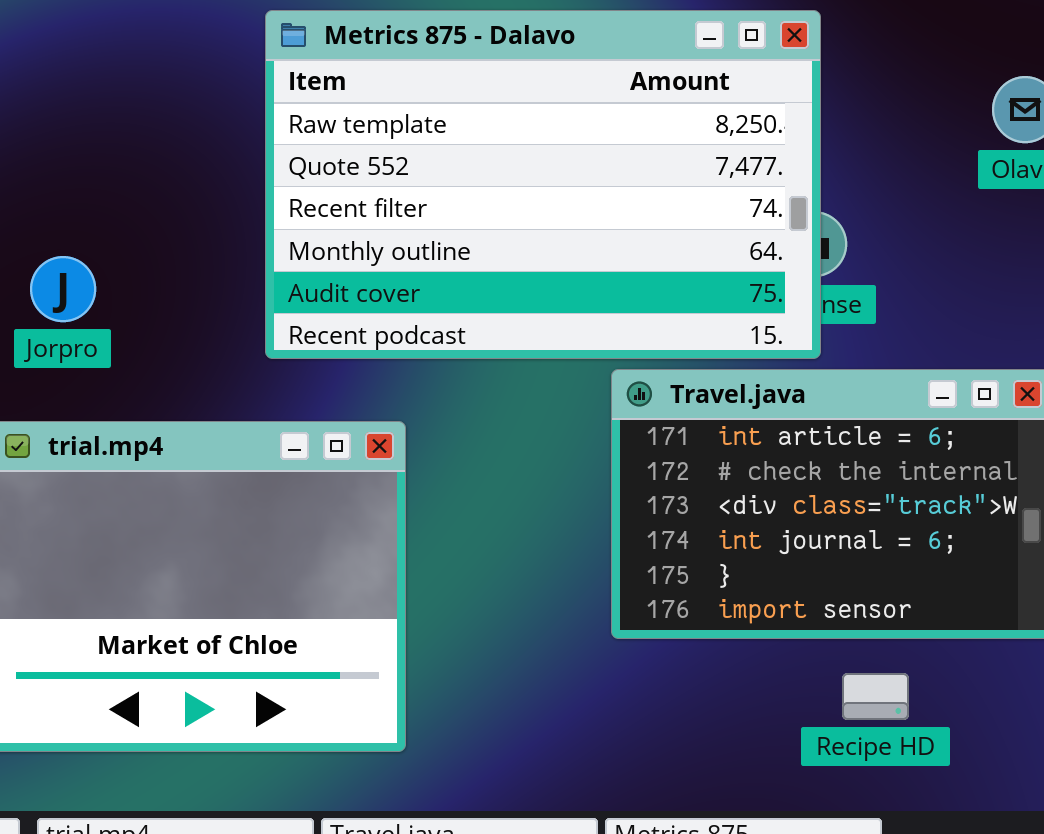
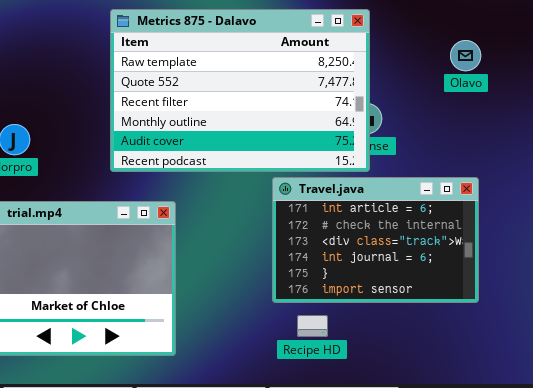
Recipe HD: [842,673,909,720] -> [297,315,328,337], moved

